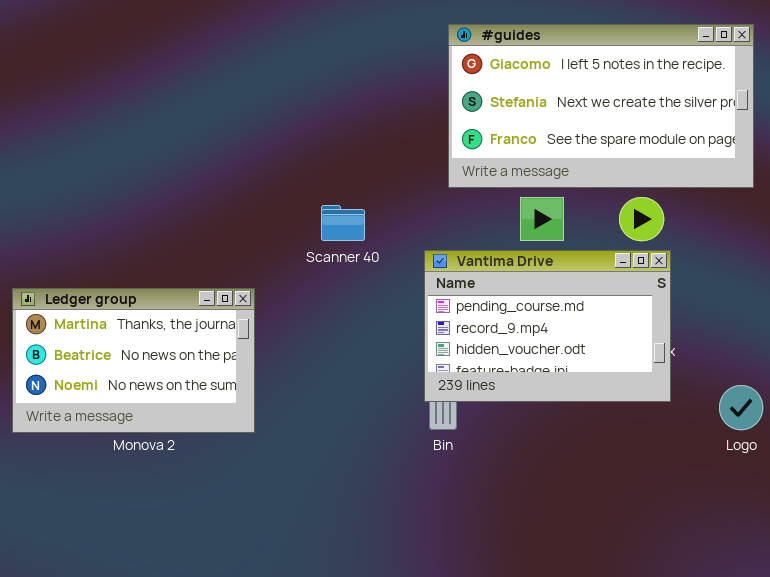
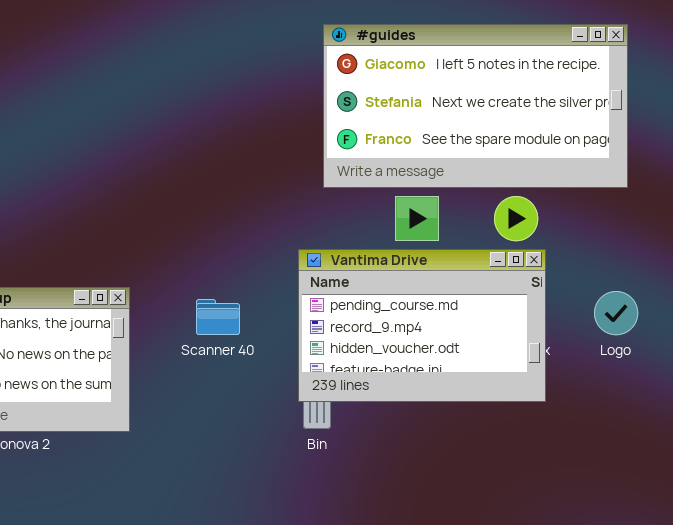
Scanner 40: [321,205,365,241] -> [196,299,240,335], moved
Logo: [719,385,763,430] -> [594,291,638,335], moved

